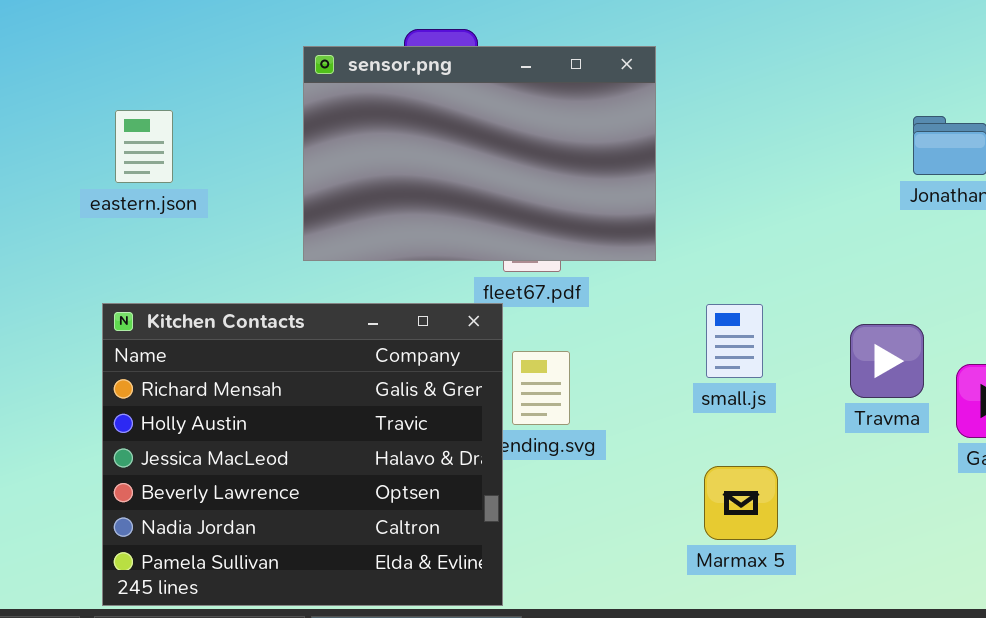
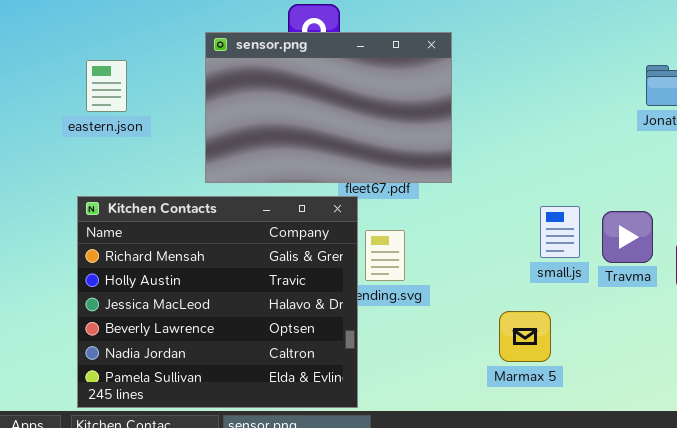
sensor.png: [303,46,656,261] -> [205,32,452,183], moved
small.js: [706,304,763,378] -> [540,206,580,258], moved

